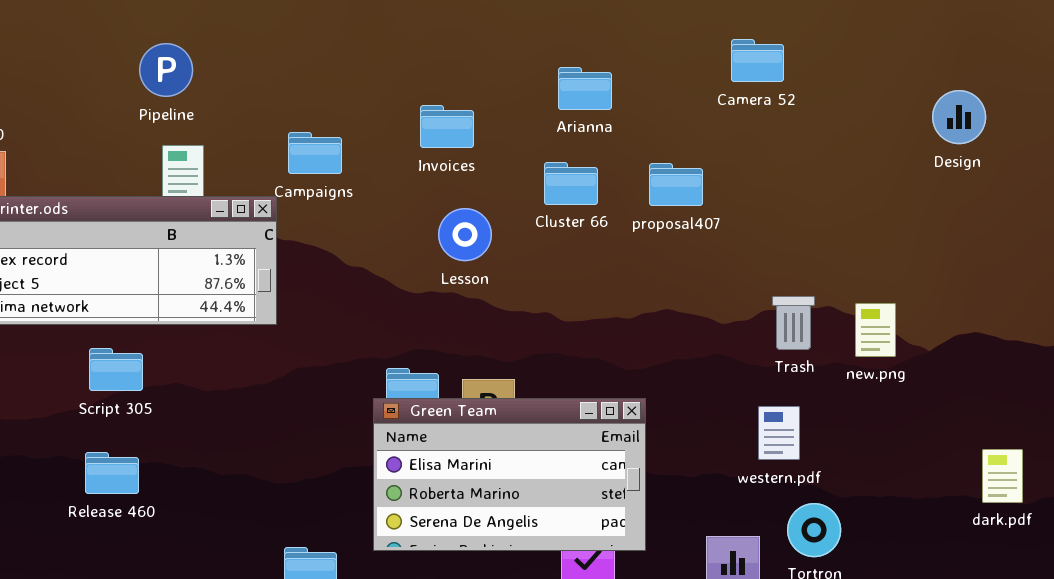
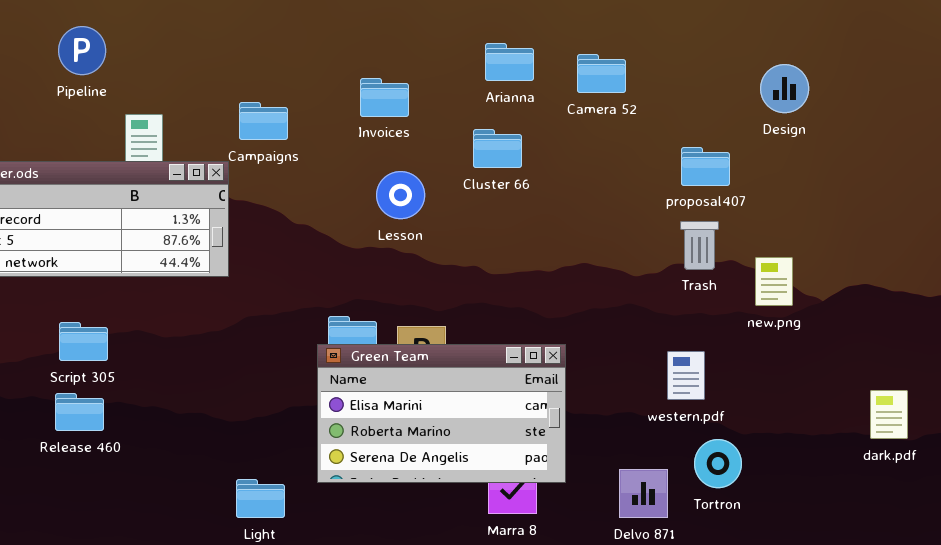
Camera 52: [731,39,784,82] -> [577,54,626,93], moved
Pipeline: [139,43,193,97] -> [58,26,106,75], moved
Design: [932,90,986,144] -> [760,64,809,113], moved
proposal407: [649,163,703,206] -> [681,147,730,186], moved
Trash: [772,296,815,350] -> [680,221,719,270], moved
Script 305: [89,348,143,391] -> [59,322,108,361], moved

